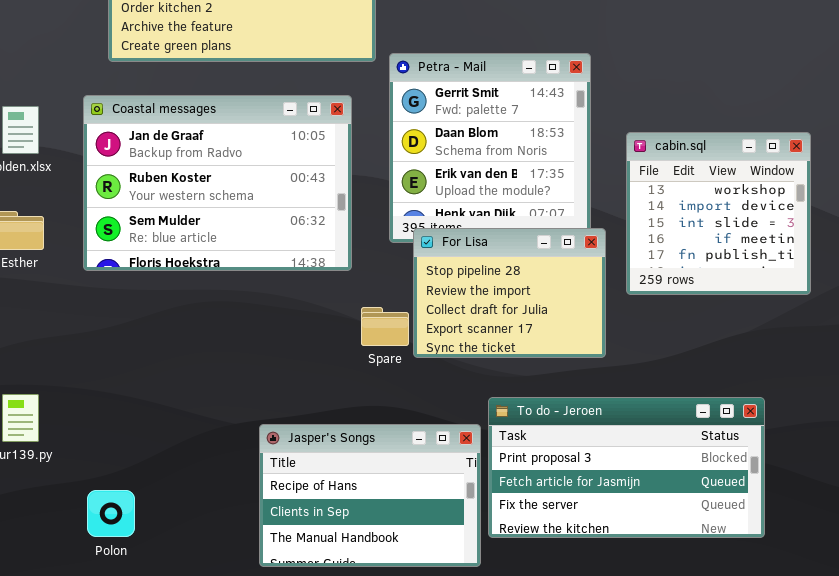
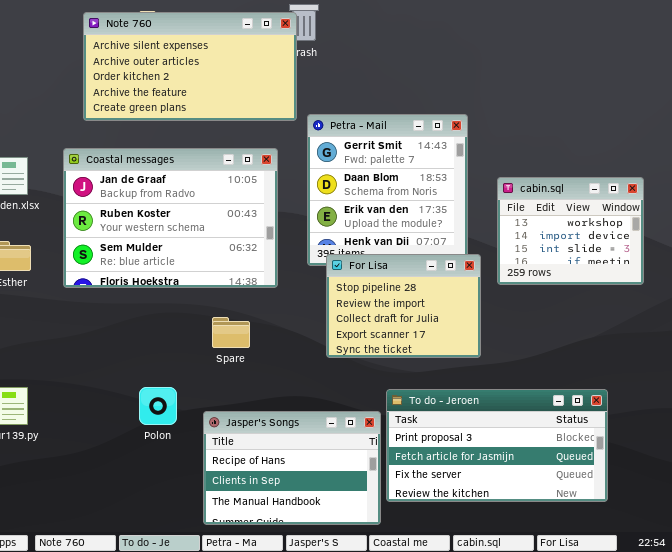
cabin.sql: [626,132,811,295] -> [497,177,644,285], resized
Spare: [361,307,409,346] -> [212,317,250,348], moved
Polon: [87,490,135,537] -> [139,387,177,425], moved

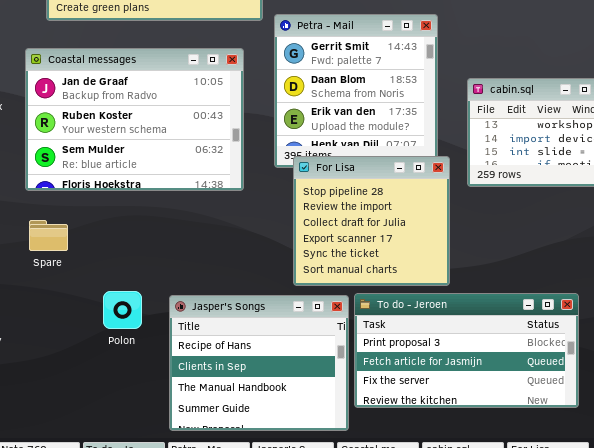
For Lisa: [326,254,481,358] -> [293,156,450,286], resized
Spare: [212,317,250,348] -> [29,220,68,251], moved
Jasper's Songs: [203,411,381,525] -> [169,295,349,431], resized

